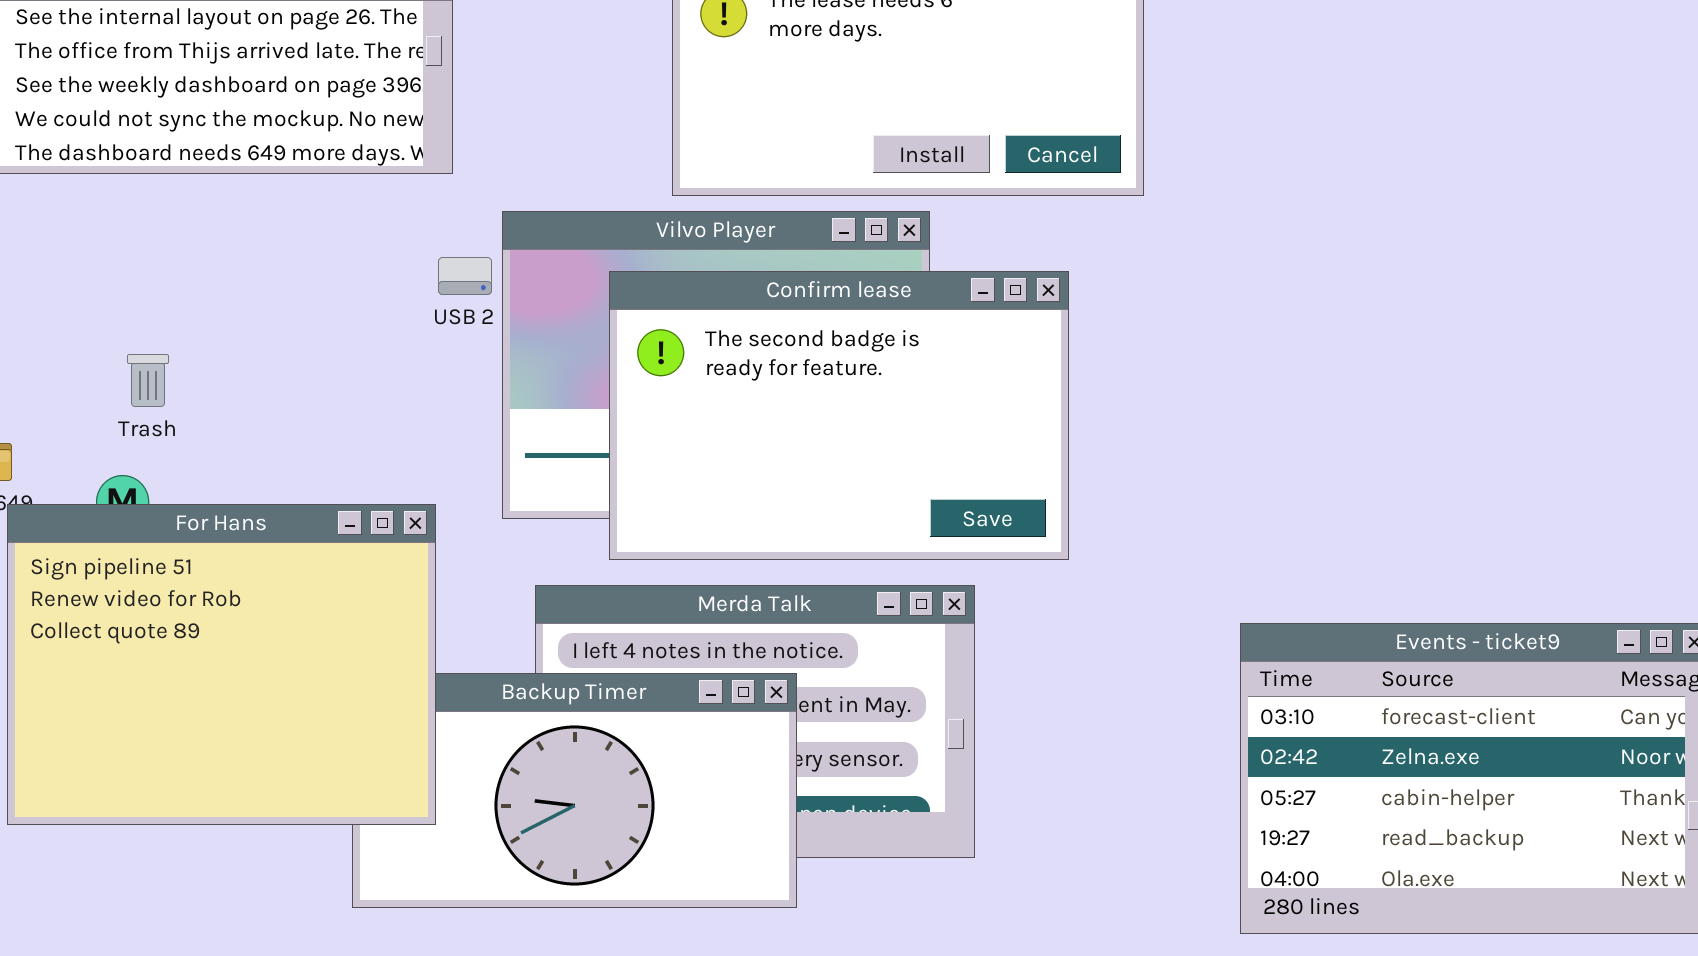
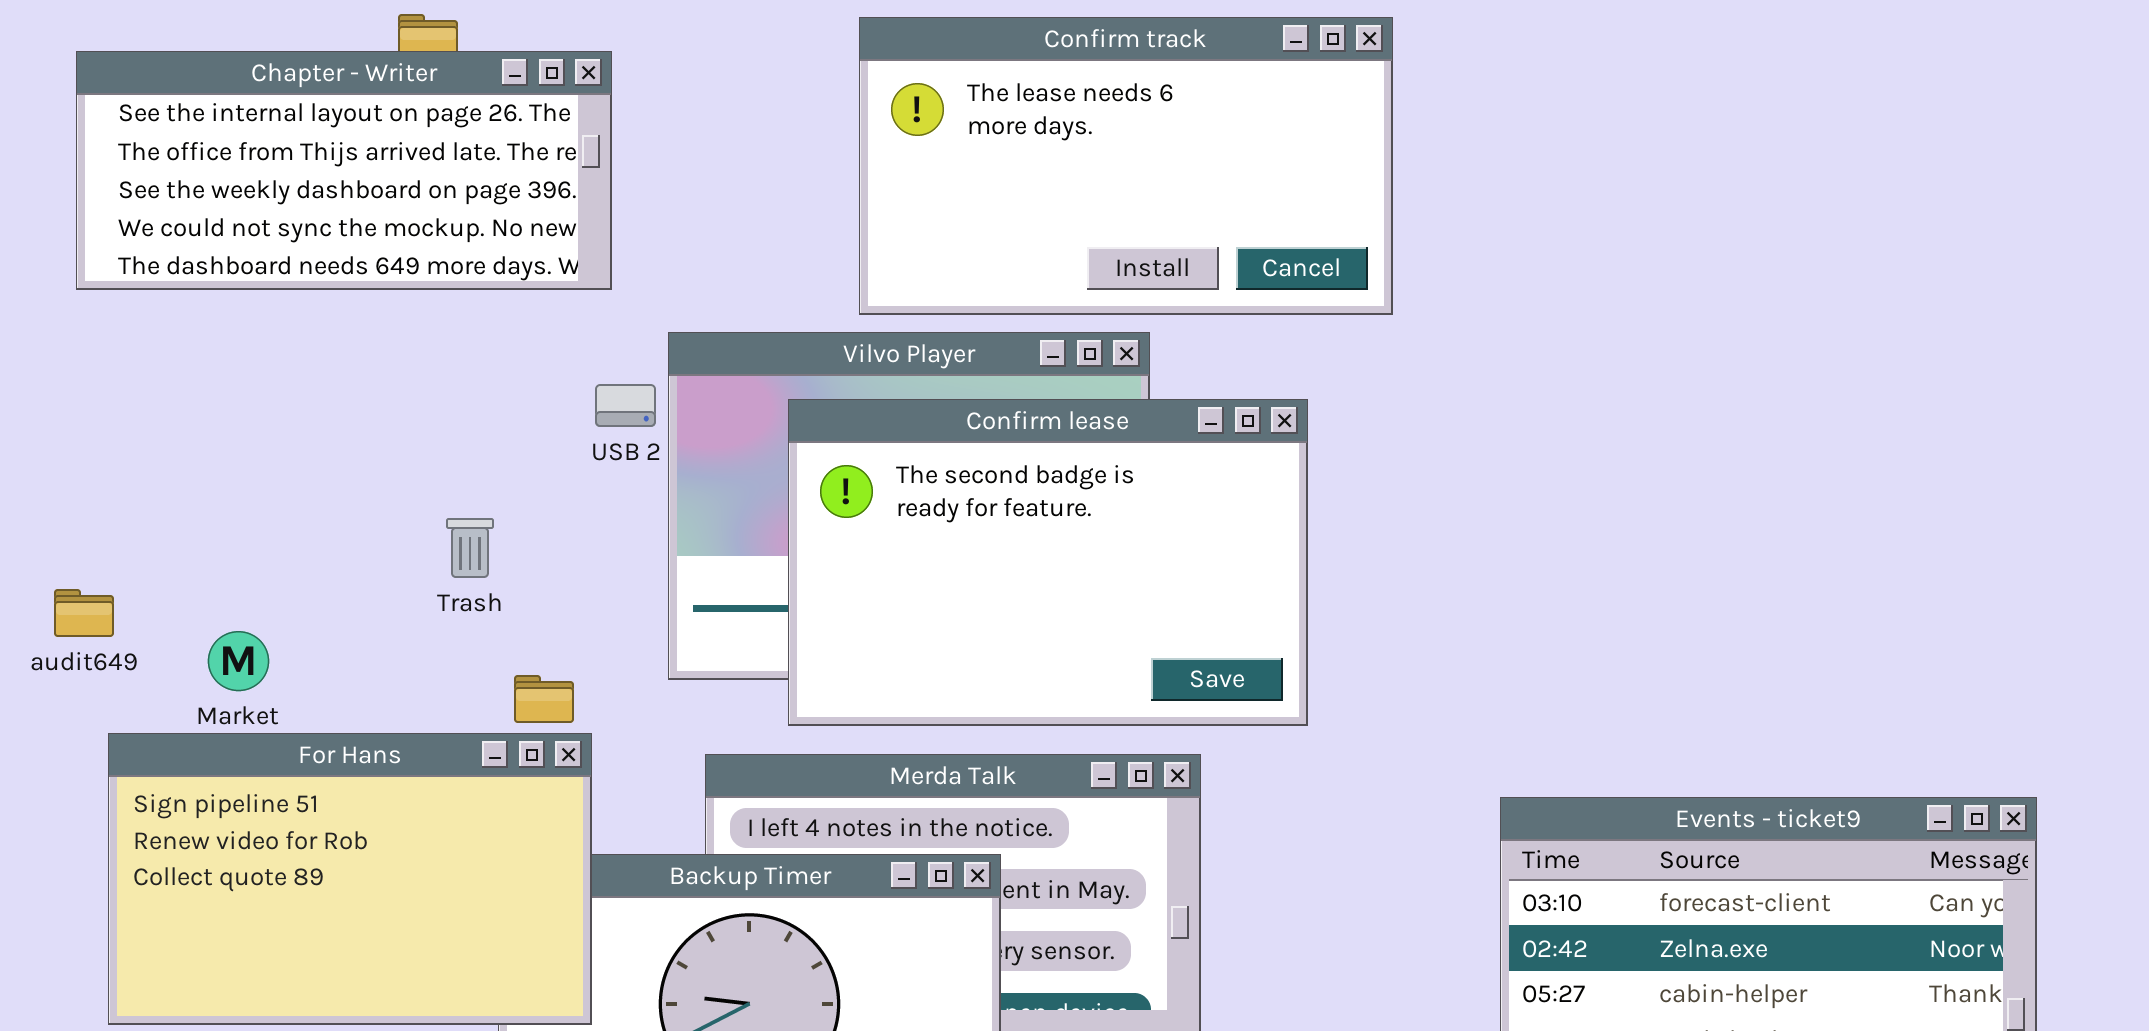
Trash: [127,354,169,407] -> [446,518,494,578], moved
For Hans: [7,504,436,825] -> [108,733,592,1025], resized

